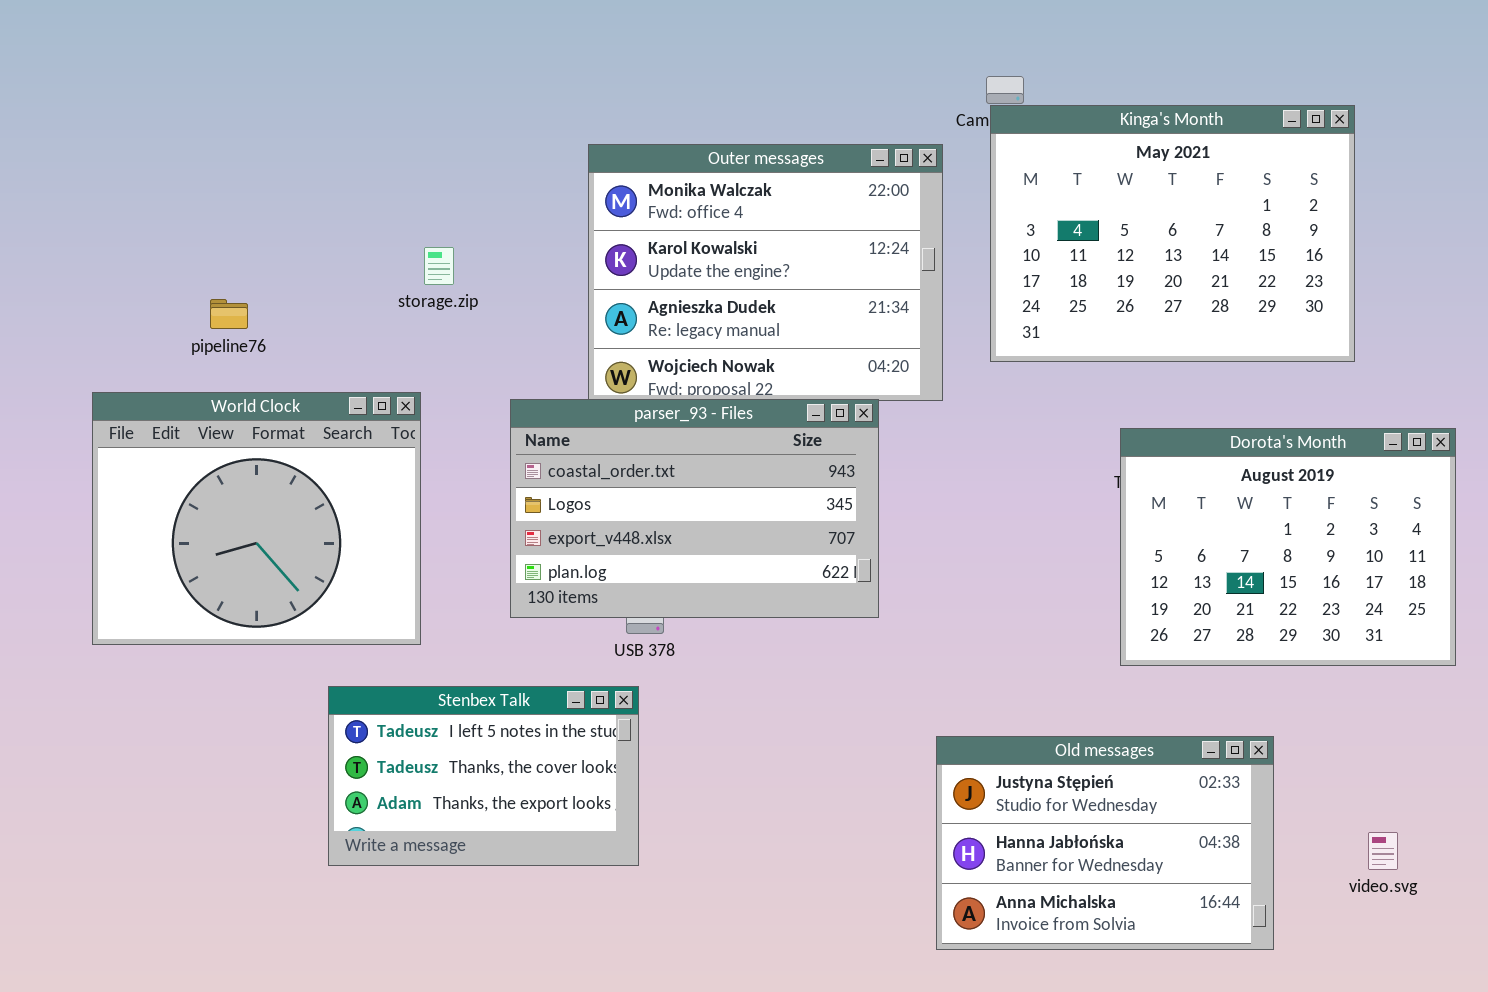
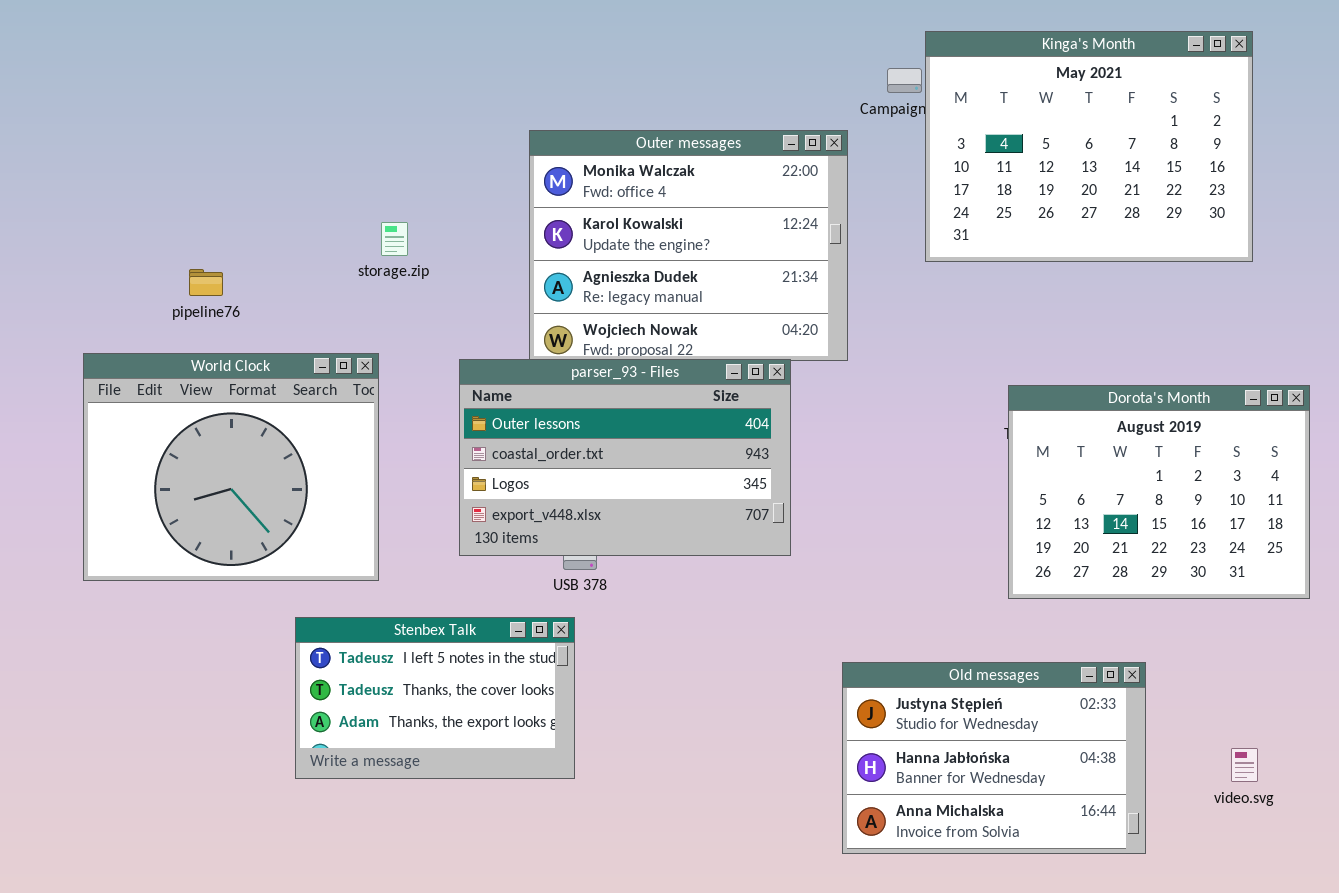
Kinga's Month: [990,105,1355,362] -> [925,31,1253,262], moved
parser_93 - Files: [510,399,879,618] -> [459,359,791,556], scrolled up 1 row

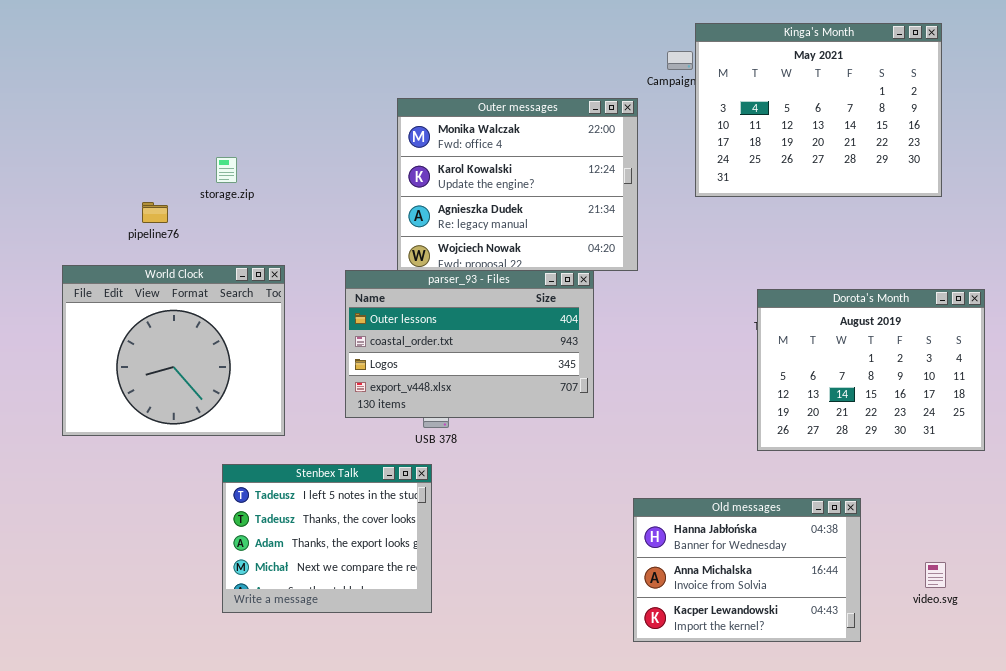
storage.zip: [381,222,408,256] -> [216,157,237,183], moved
Stenbex Talk: [295,617,575,779] -> [222,464,432,613], resized
Old messages: [842,662,1146,854] -> [633,498,861,642], scrolled down 1 row

